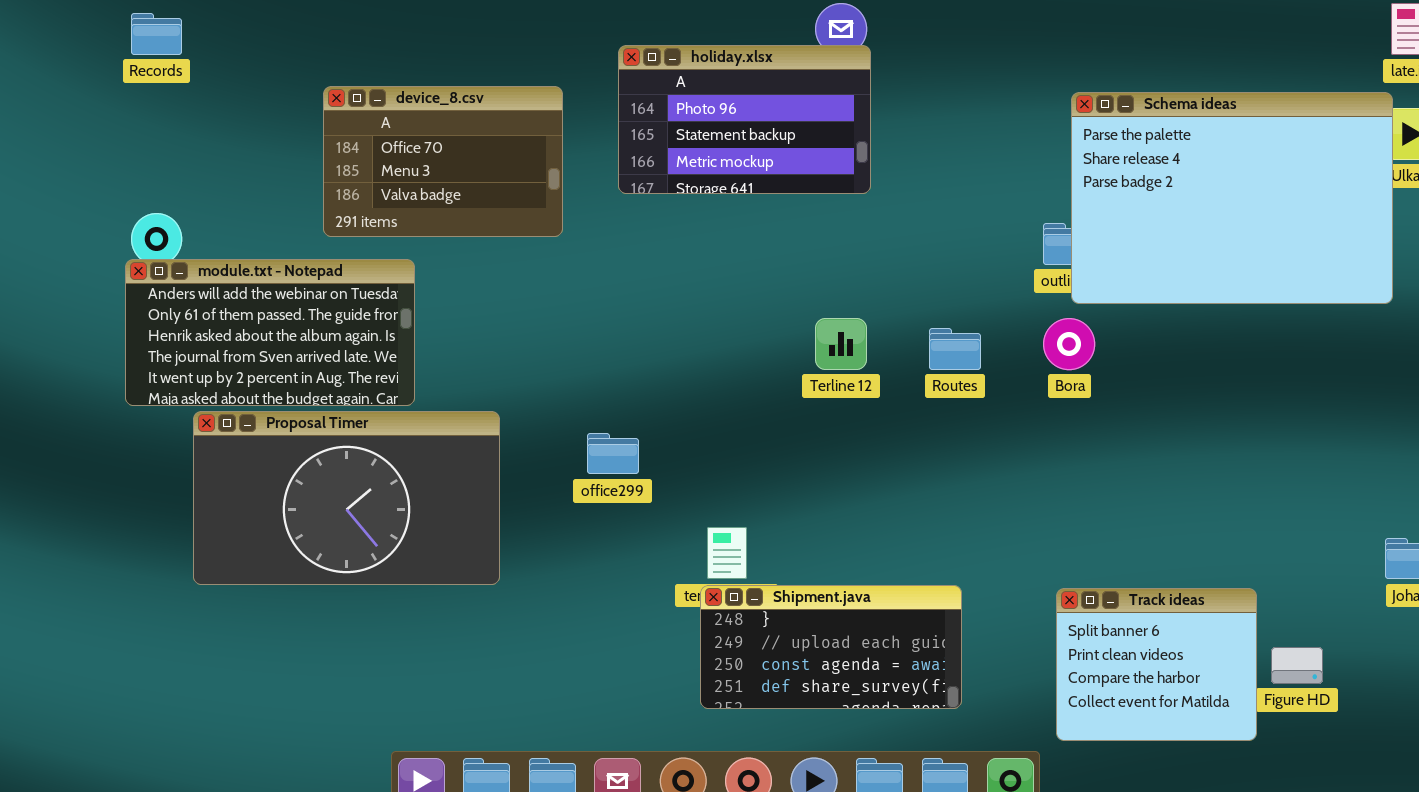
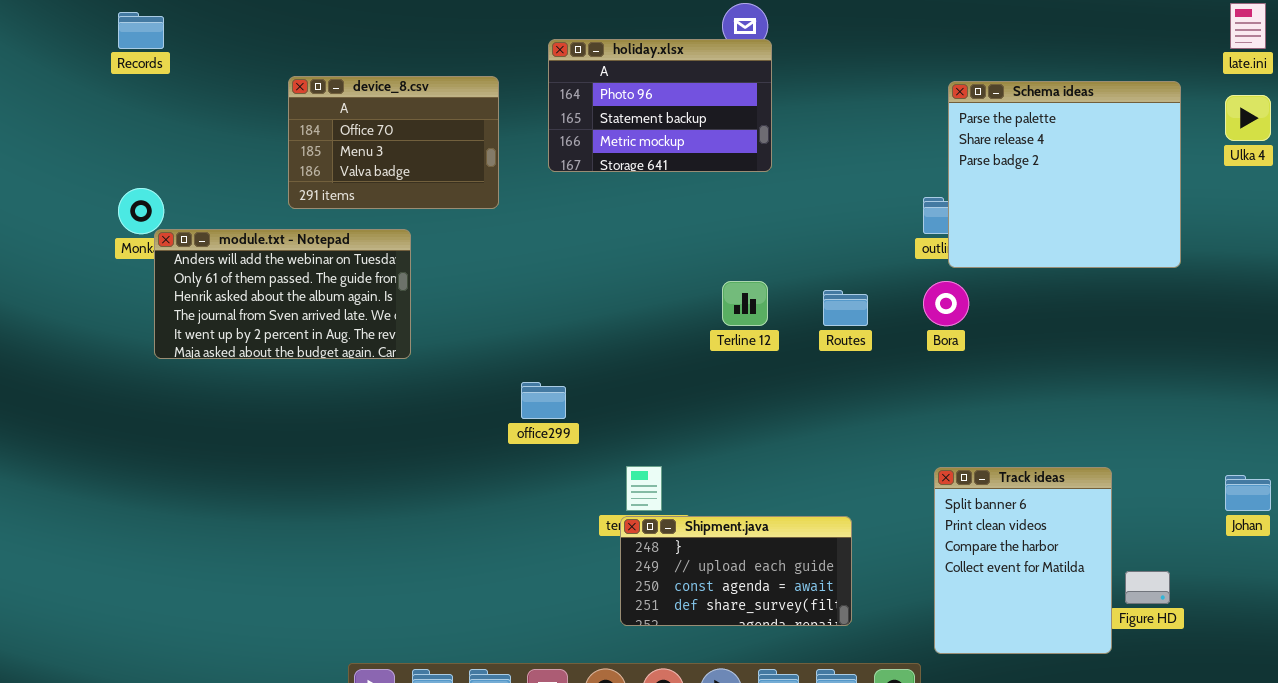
Schema ideas: [1071,92,1393,304] -> [948,81,1181,268], resized
module.txt - Notepad: [125,259,415,406] -> [154,229,411,359], moved
Proposal Timer: [193,411,500,585] -> none, closed
Track ideas: [1056,588,1257,741] -> [934,467,1112,654], resized

